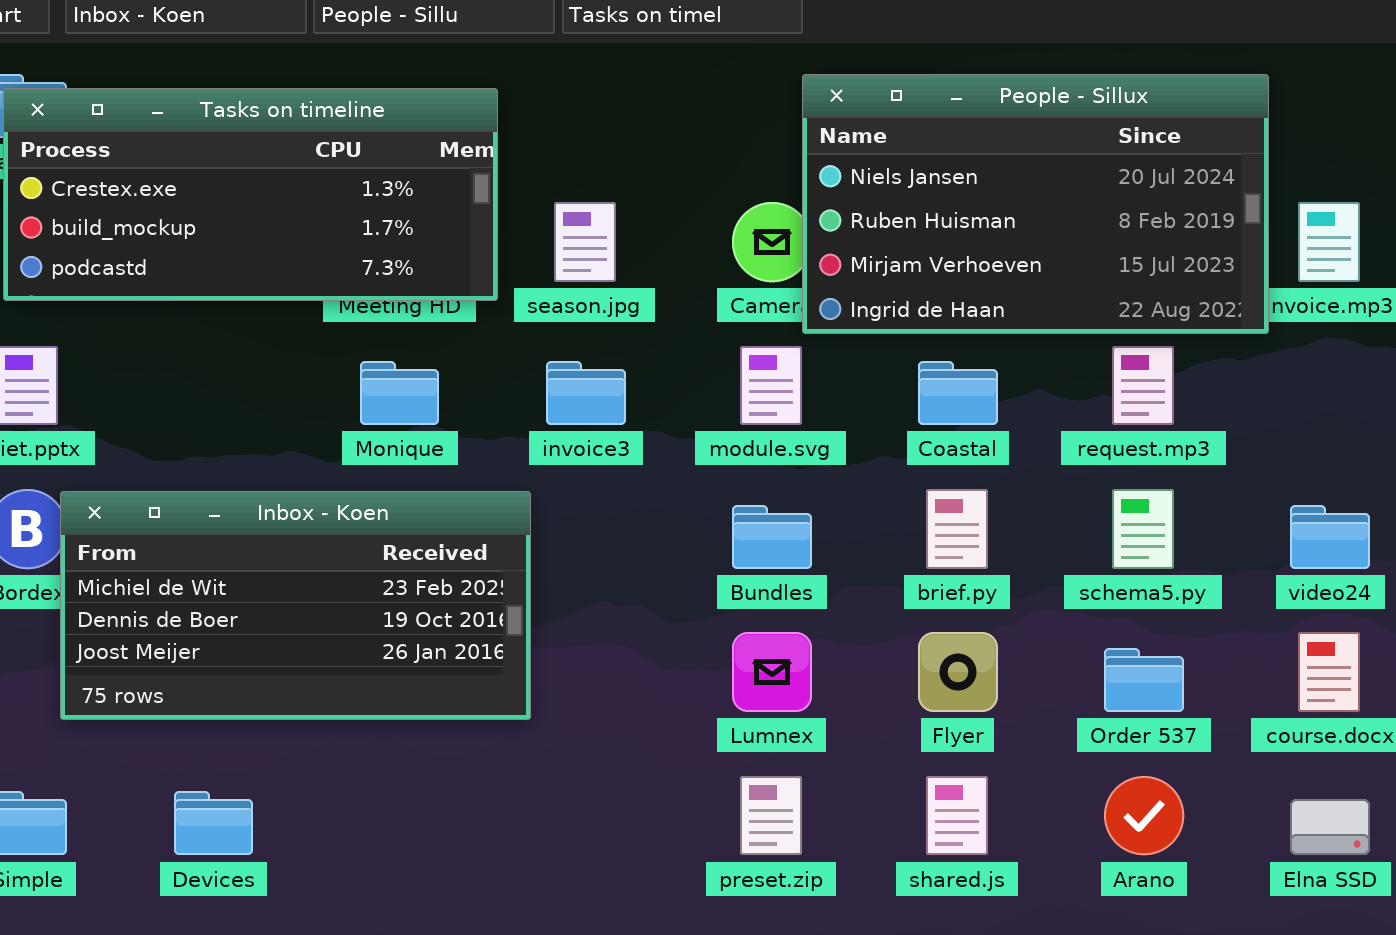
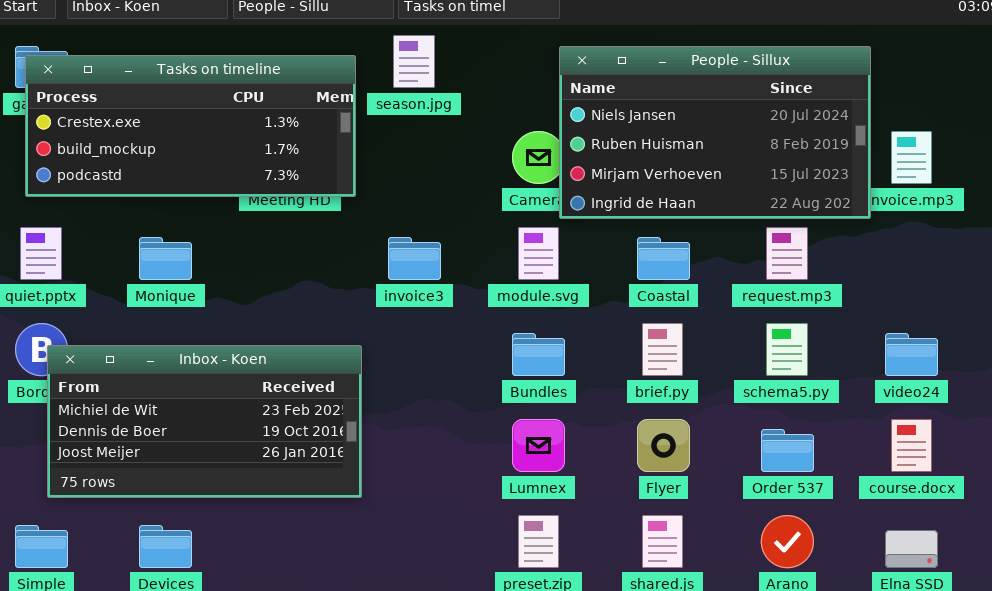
season.jpg: [554,202,616,282] -> [393,35,435,88], moved
Monique: [360,361,439,425] -> [139,237,192,280], moved
Inbox - Koen: [60,491,531,720] -> [47,345,362,498], moved

